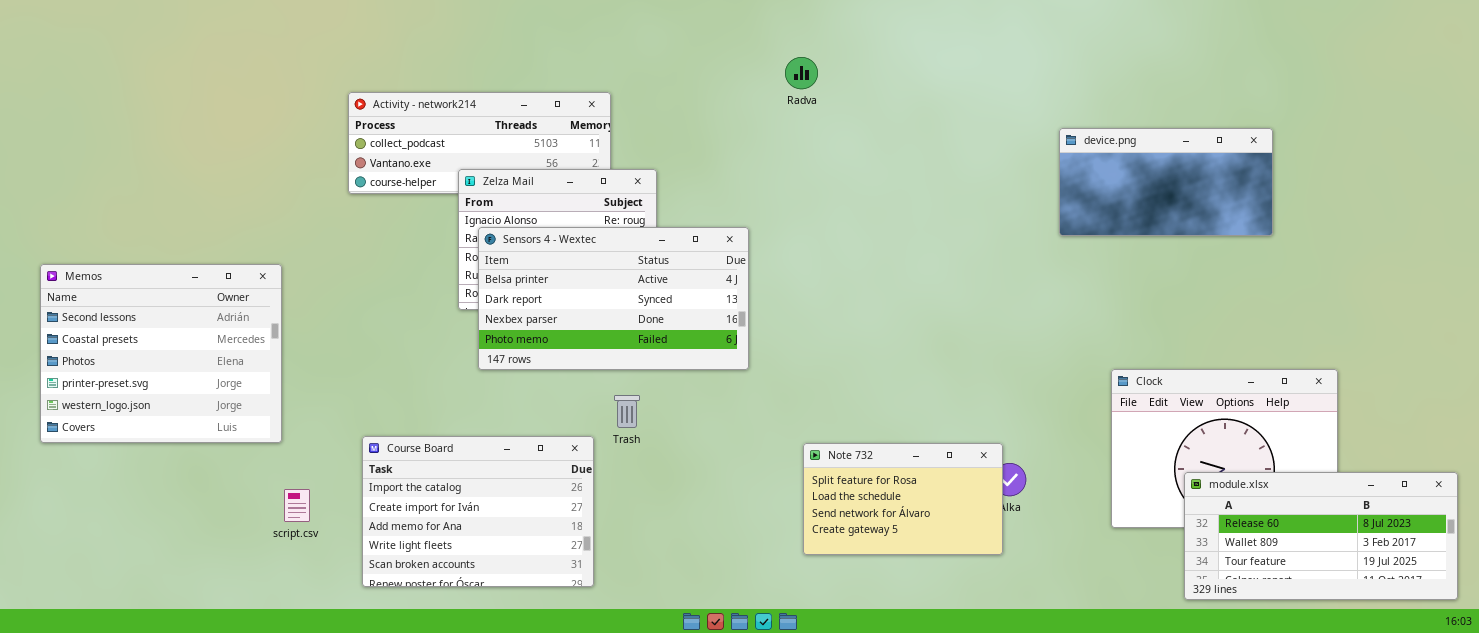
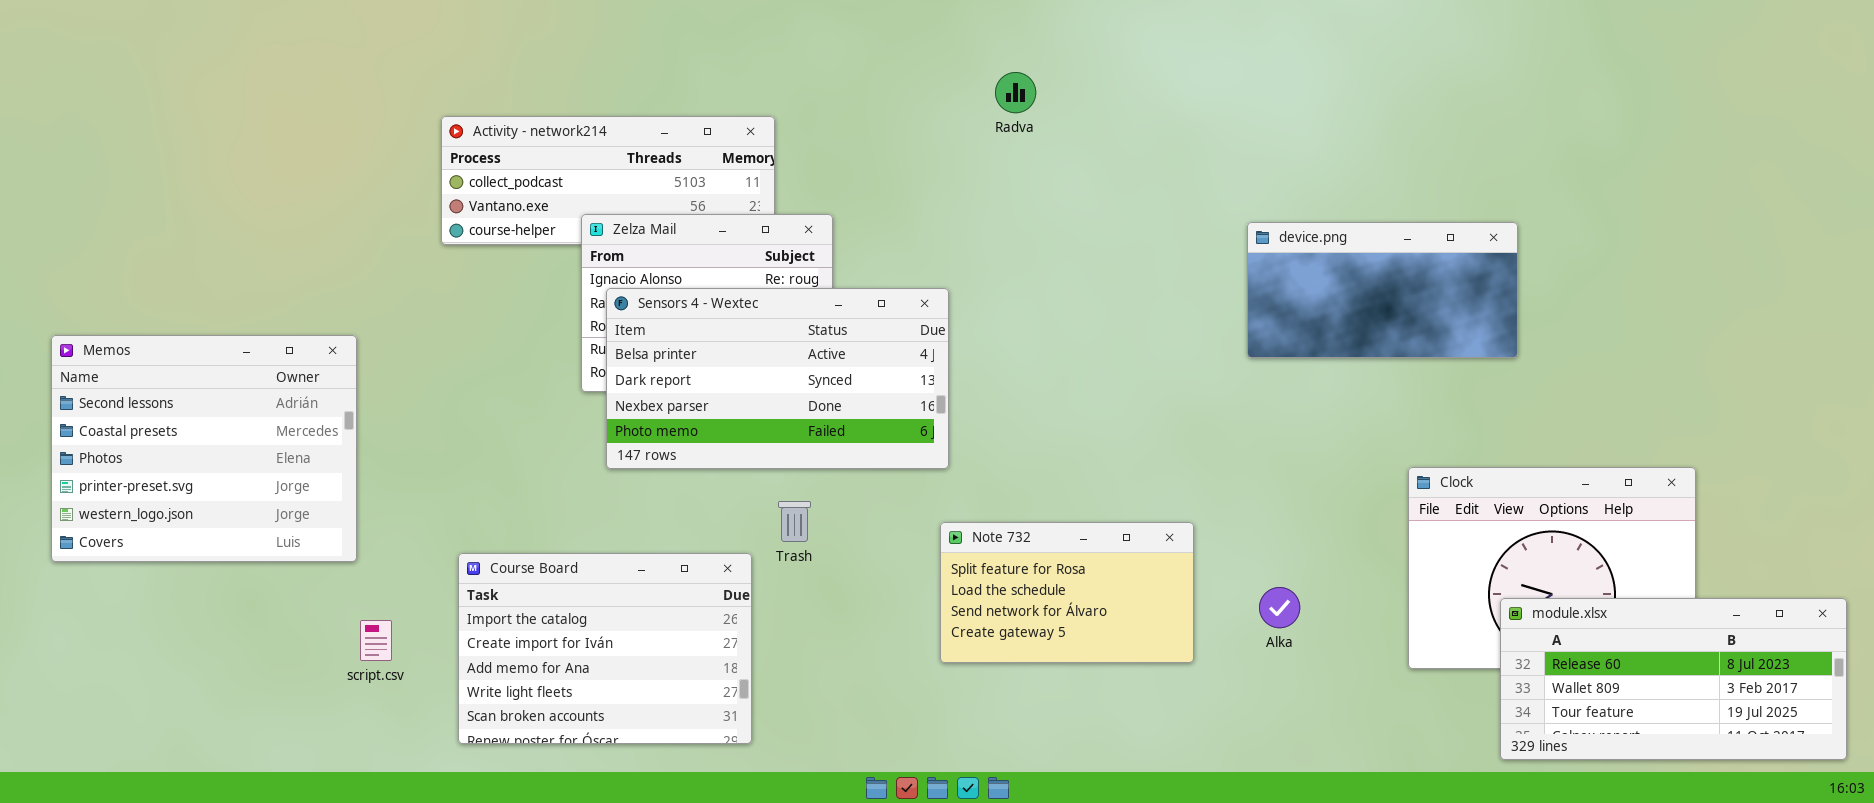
device.png: [1059,128,1273,236] -> [1247,222,1518,358], moved
Note 732: [803,443,1003,555] -> [940,522,1194,663], moved

